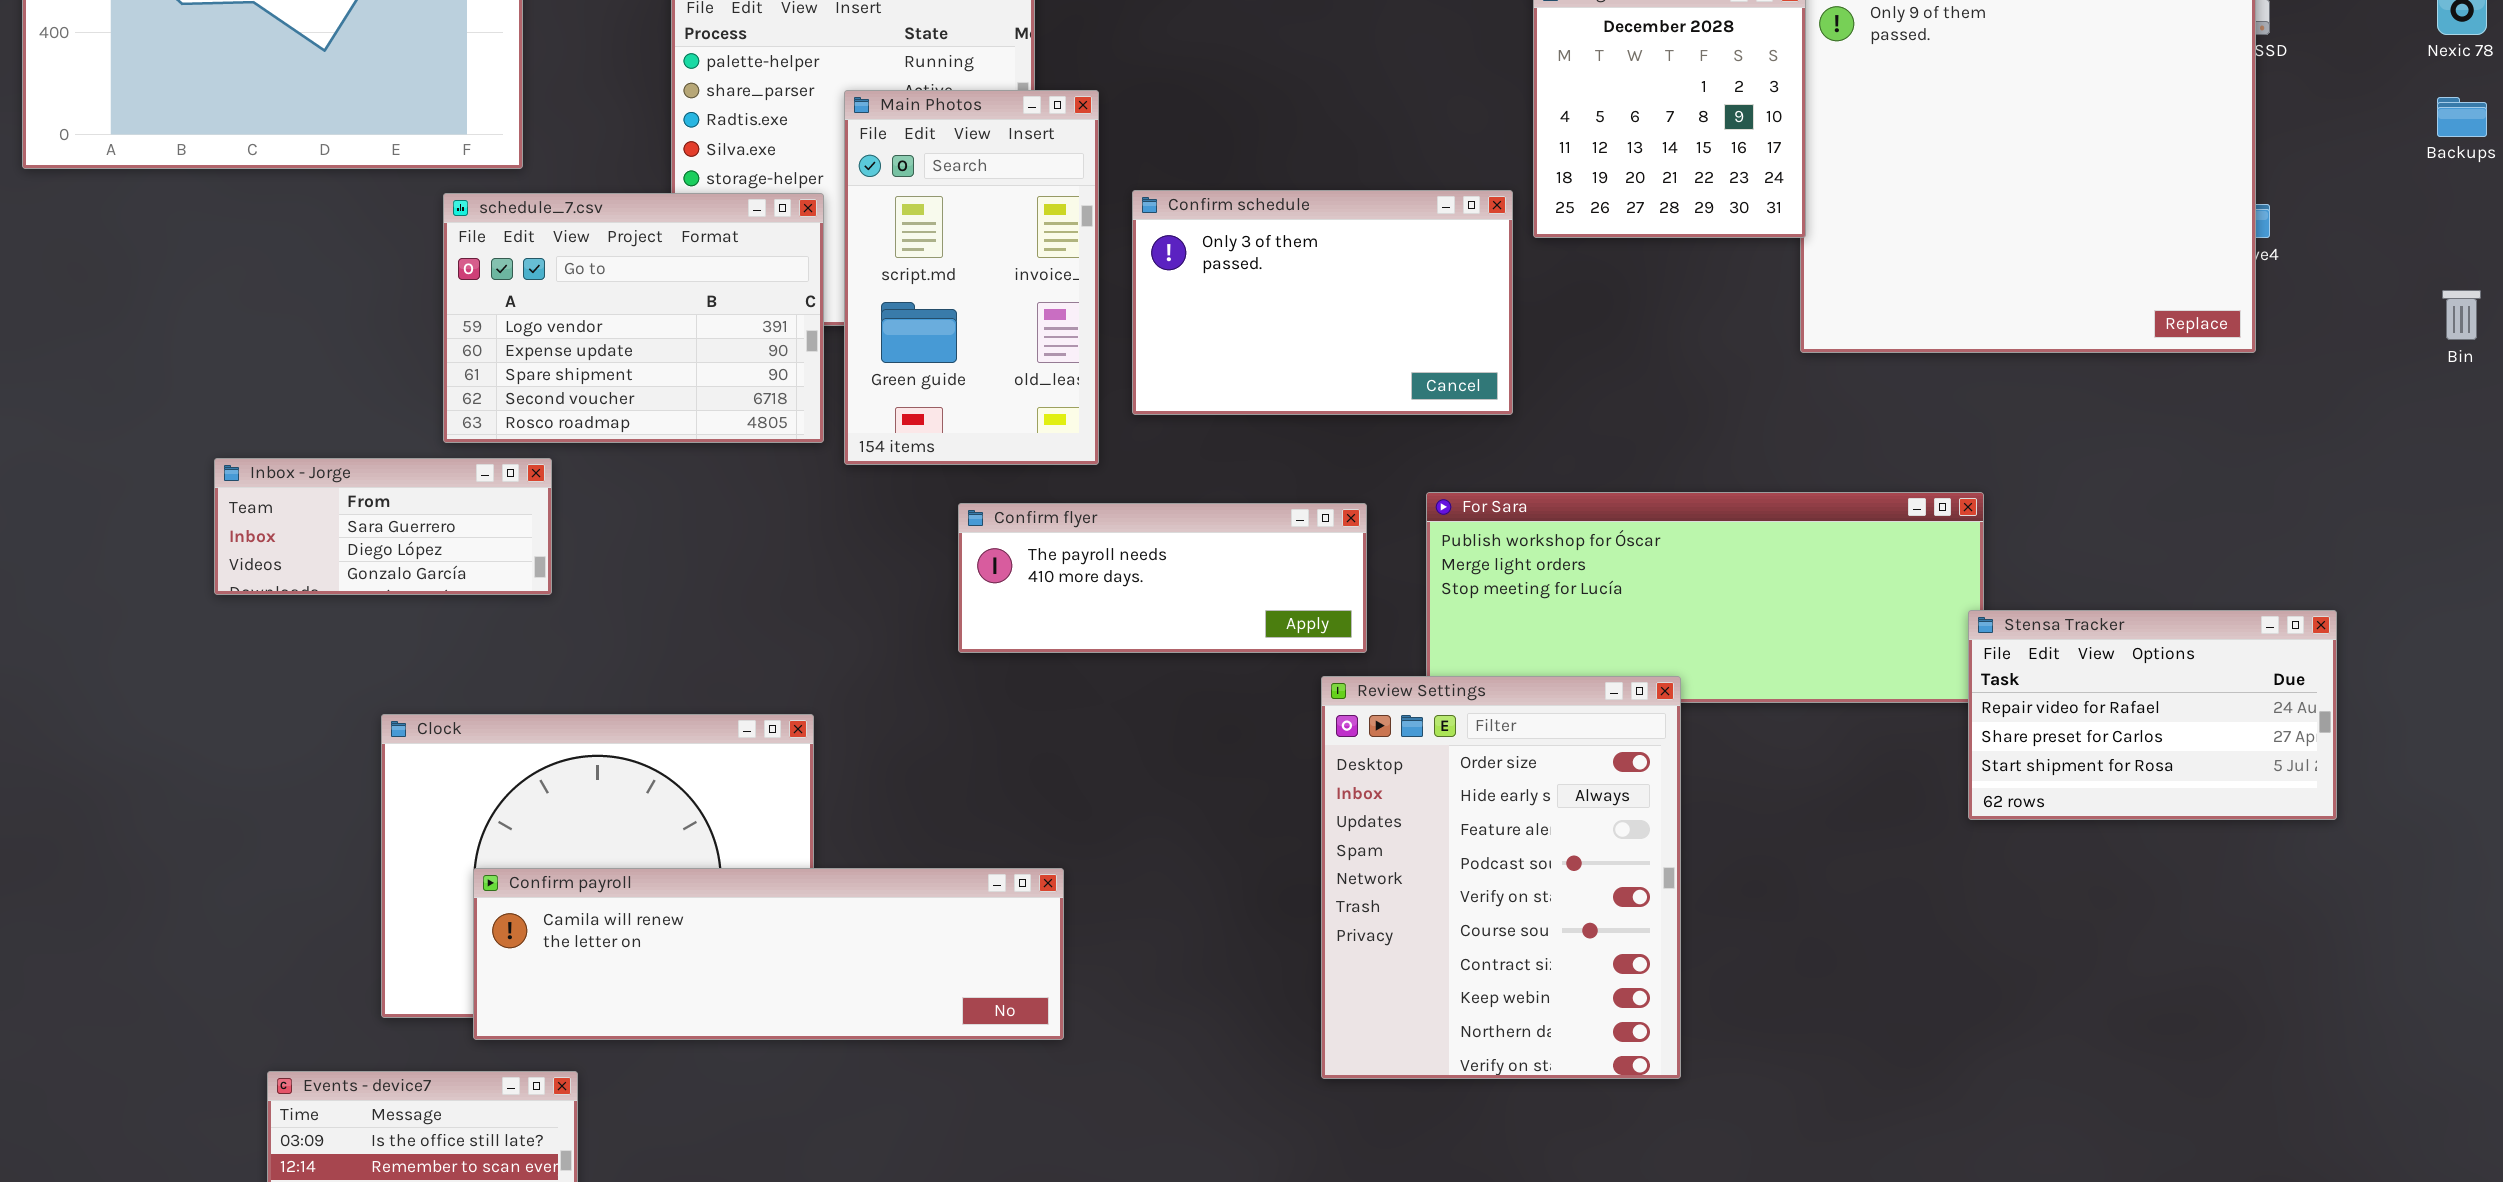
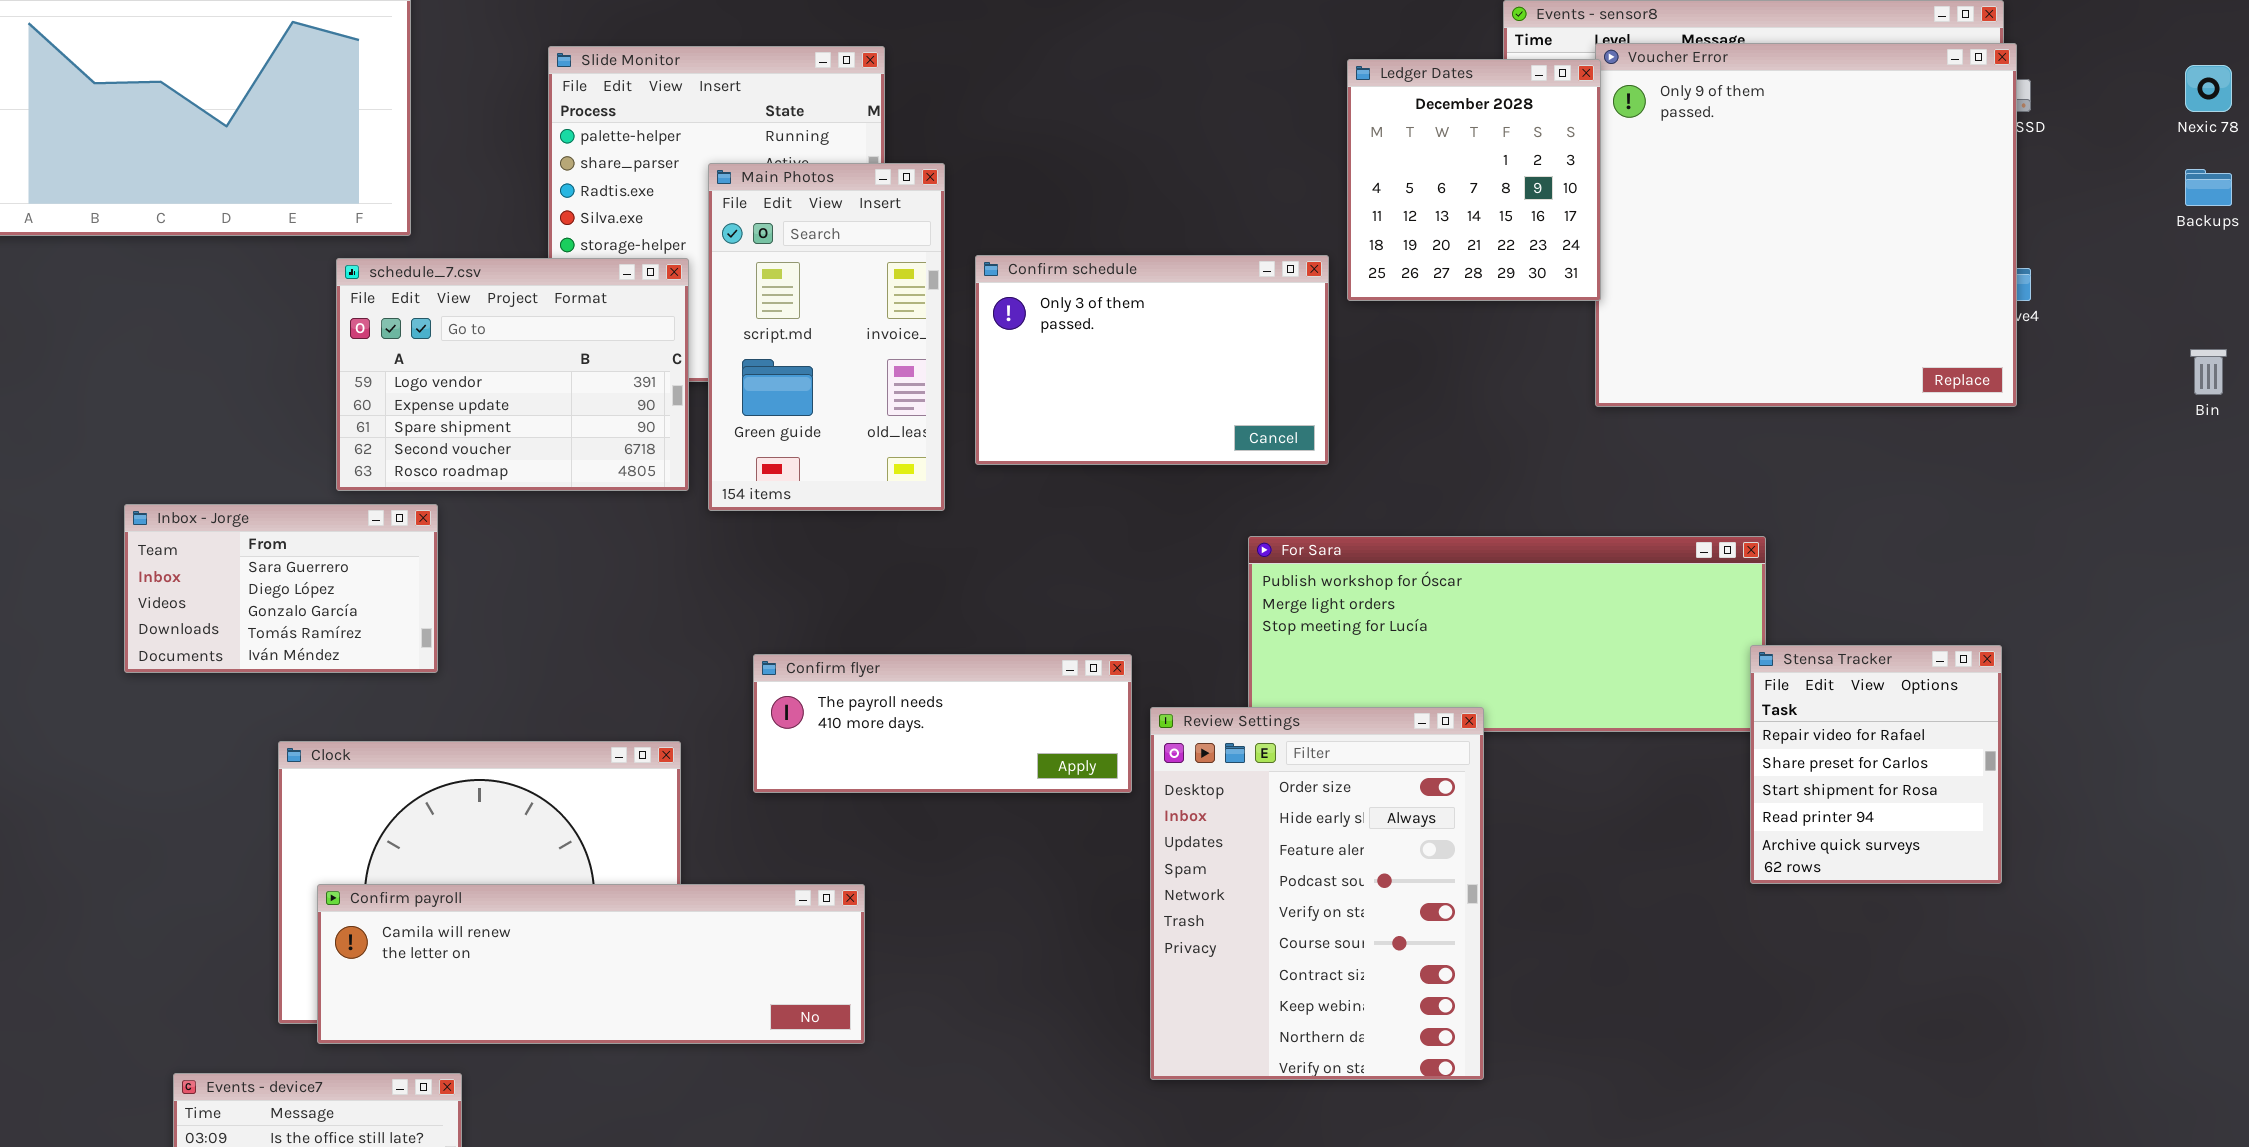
Inbox - Jorge: [214,458,552,595] -> [124,504,438,673], resized
Confirm flyer: [958,503,1367,653] -> [753,654,1132,793], moved
Stensa Tracker: [1968,610,2337,820] -> [1750,645,2002,884], resized
Confirm payroll: [473,868,1064,1040] -> [317,884,865,1044], moved

